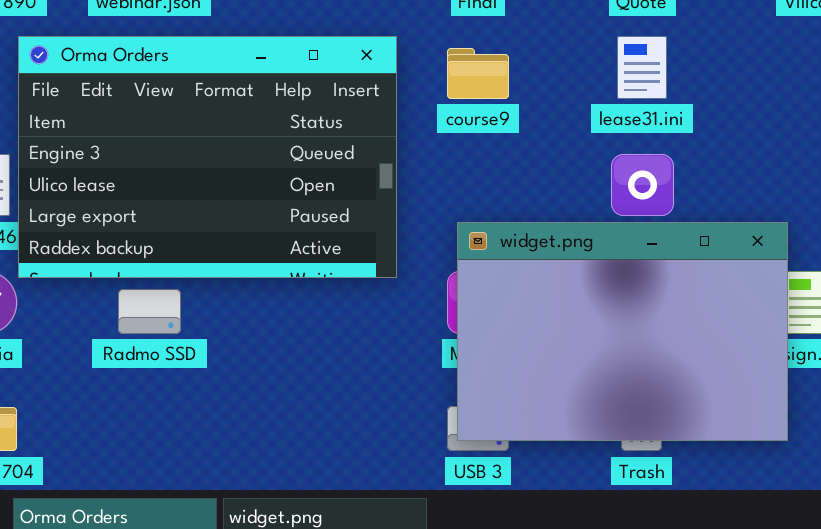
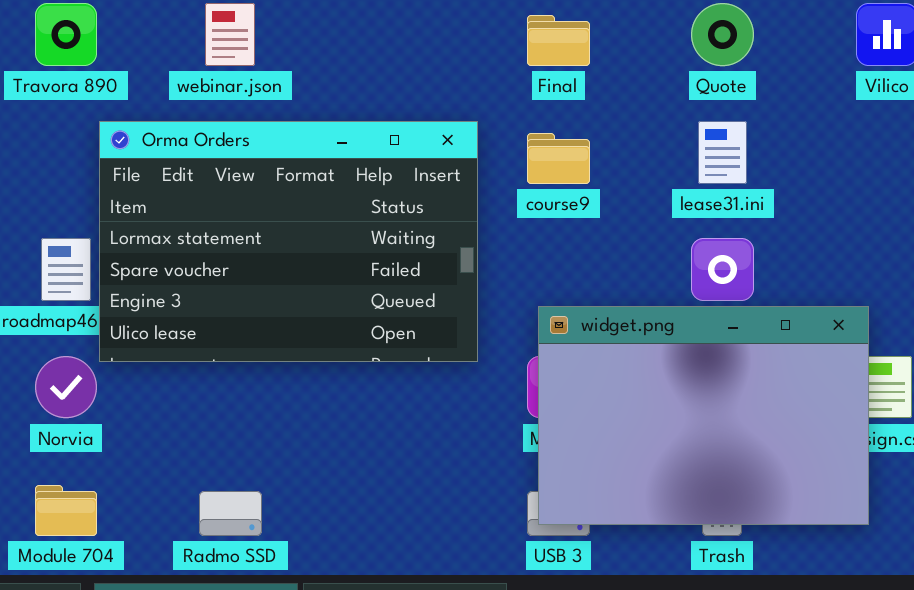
Orma Orders: [18,36,397,278] -> [99,121,478,362], scrolled up 2 rows
Radmo SSD: [118,289,181,334] -> [199,491,262,536], moved

